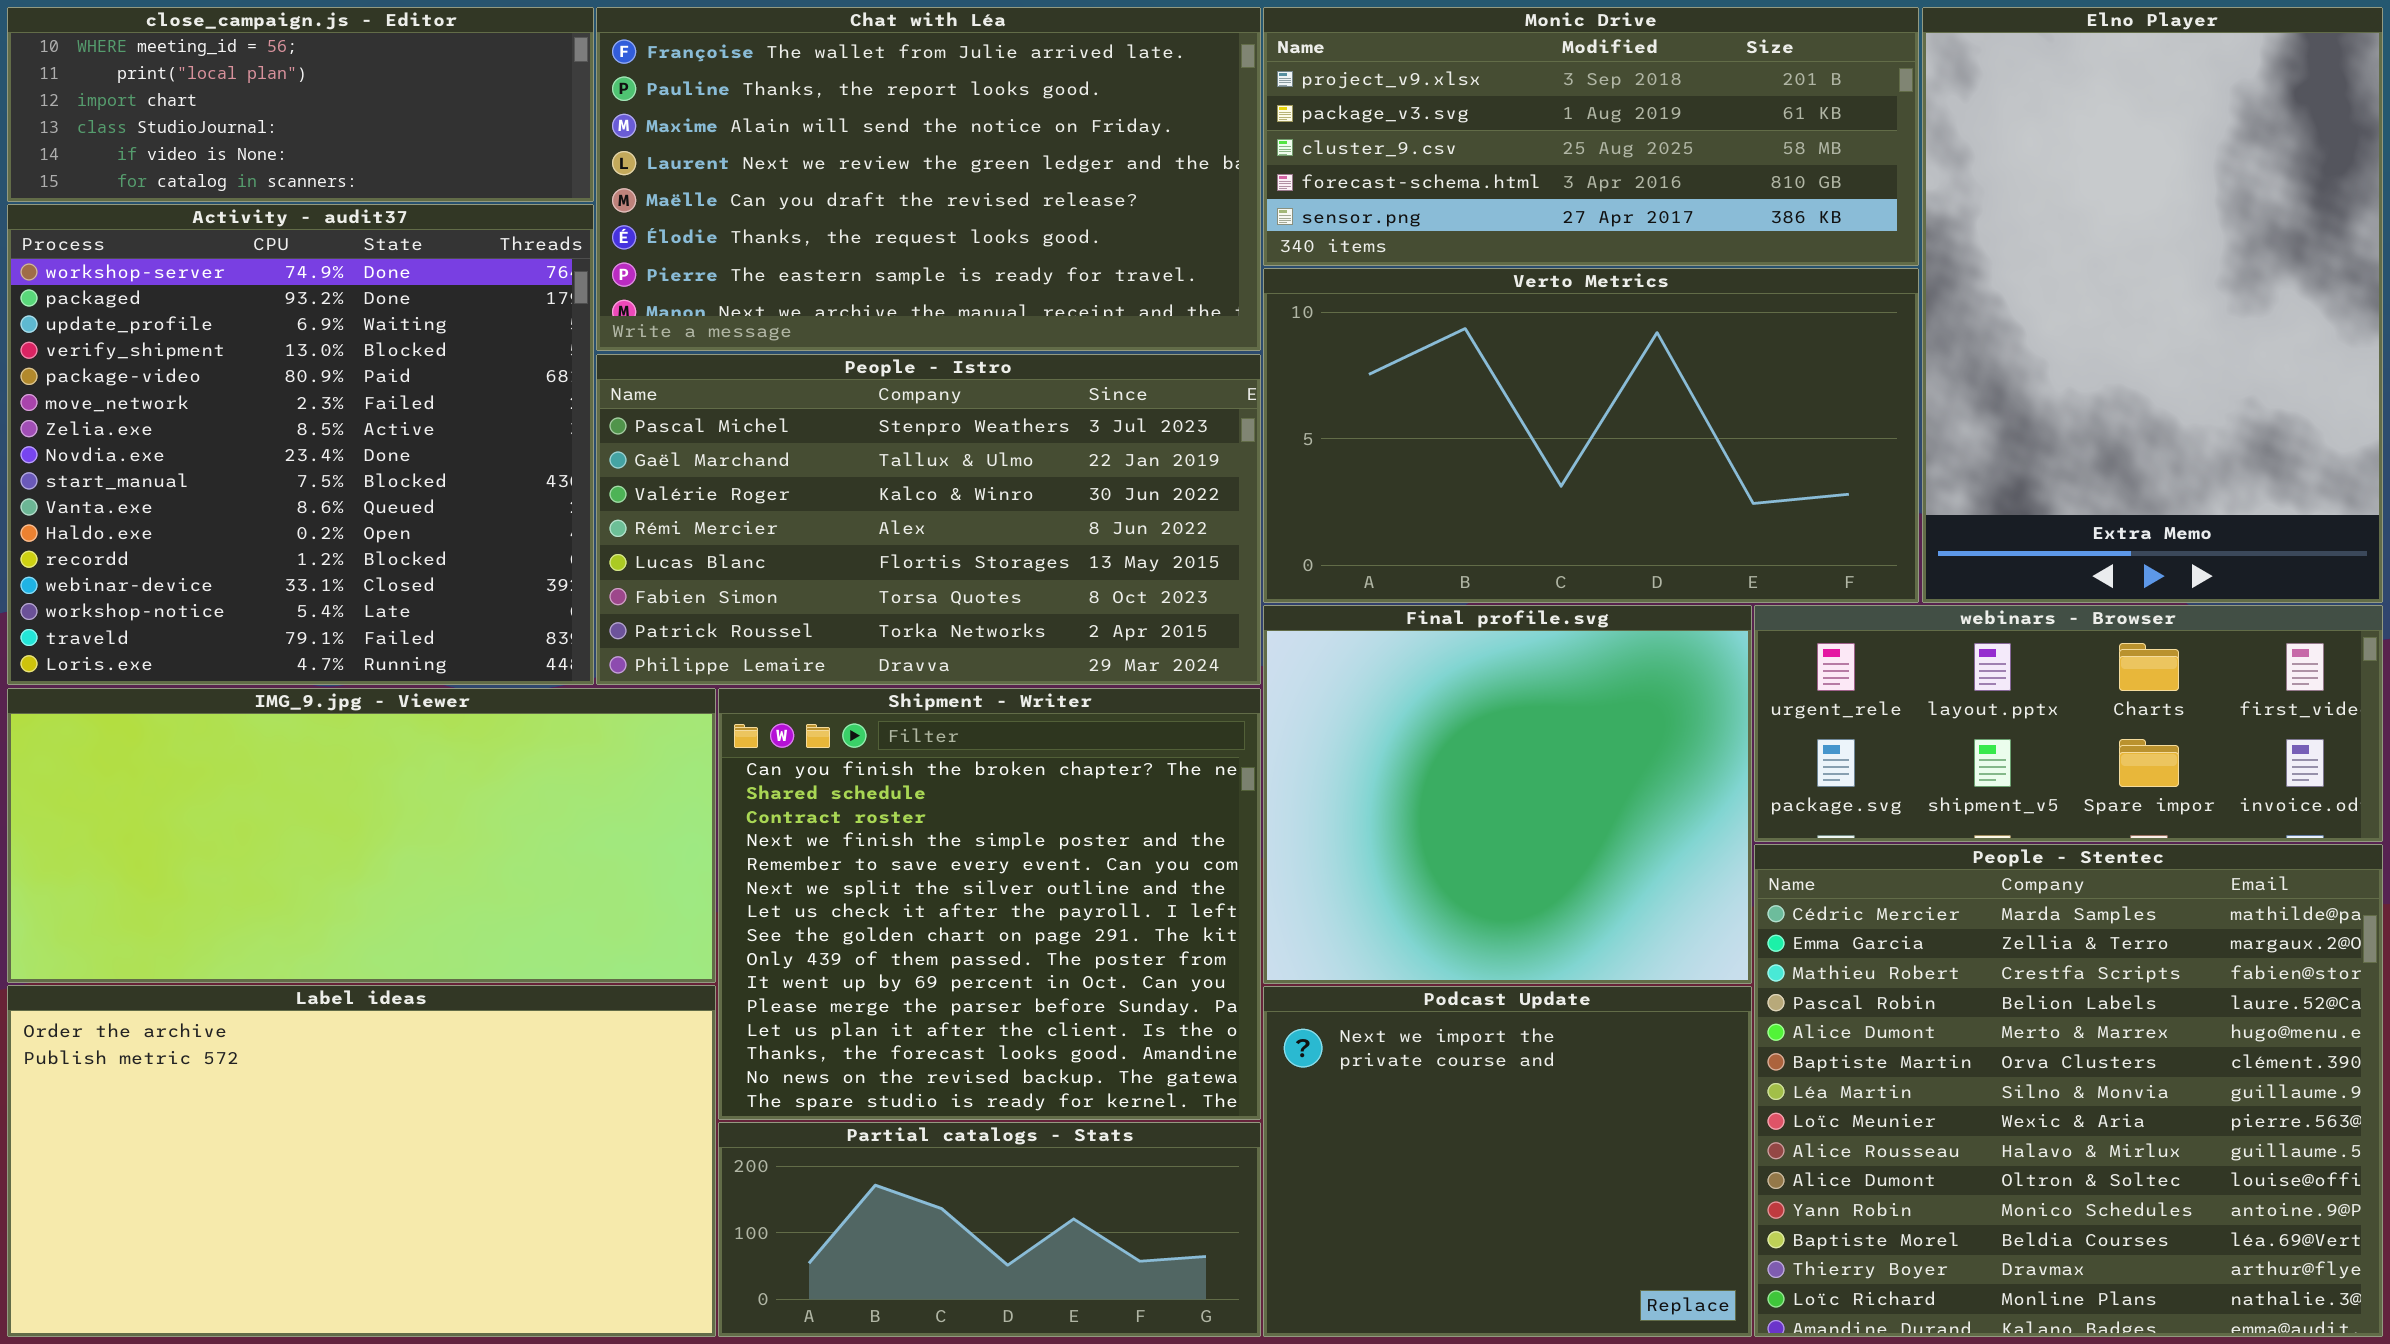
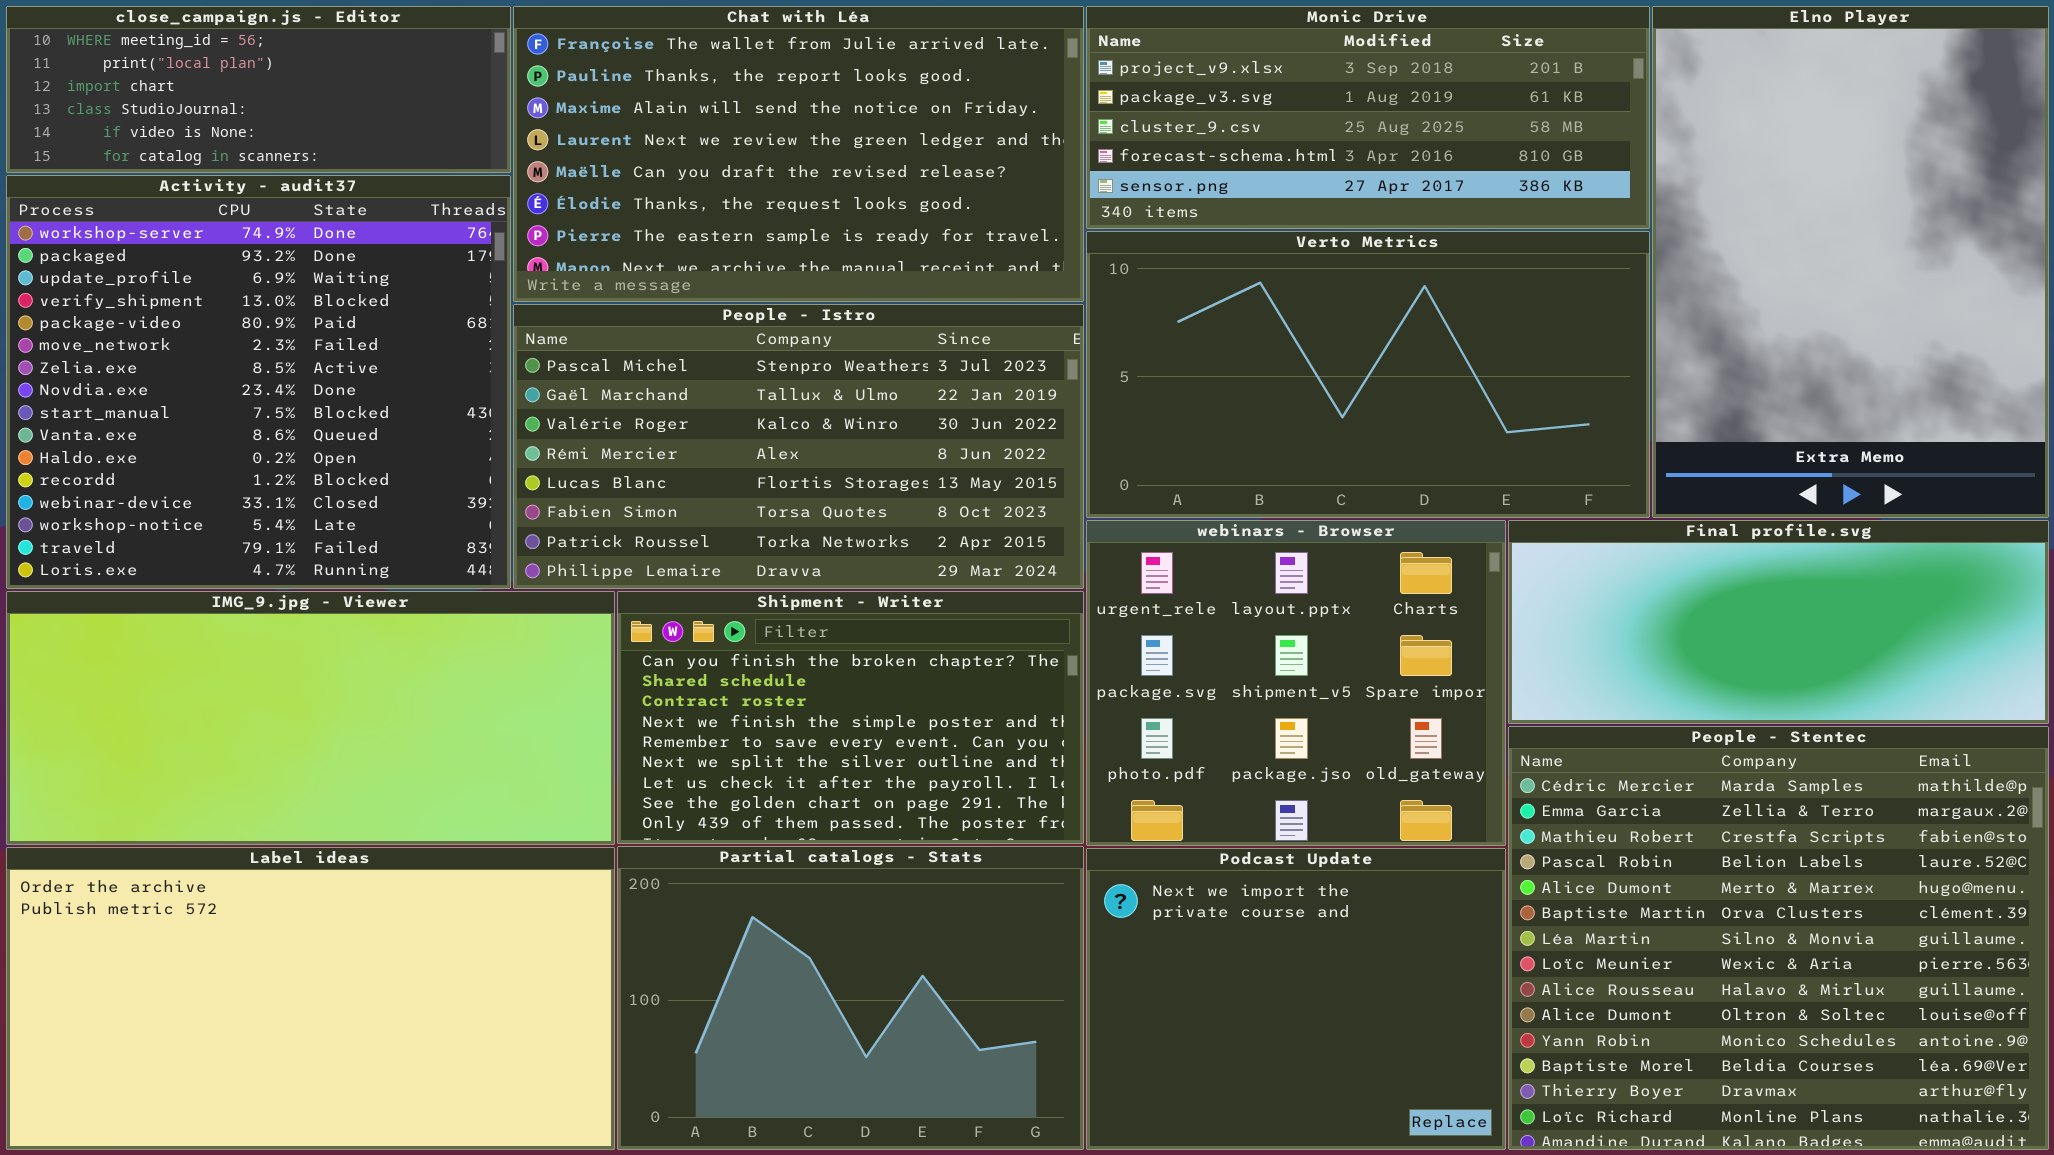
Final profile.svg: [1263,605,1752,984] -> [1508,520,2049,724], moved, resized
webinars - Browser: [1754,605,2383,842] -> [1086,520,1506,846], moved, resized
Shipment - Writer: [718,688,1261,1120] -> [617,591,1084,844], resized
Partial catalogs - Stats: [718,1122,1261,1337] -> [617,846,1084,1150], resized

